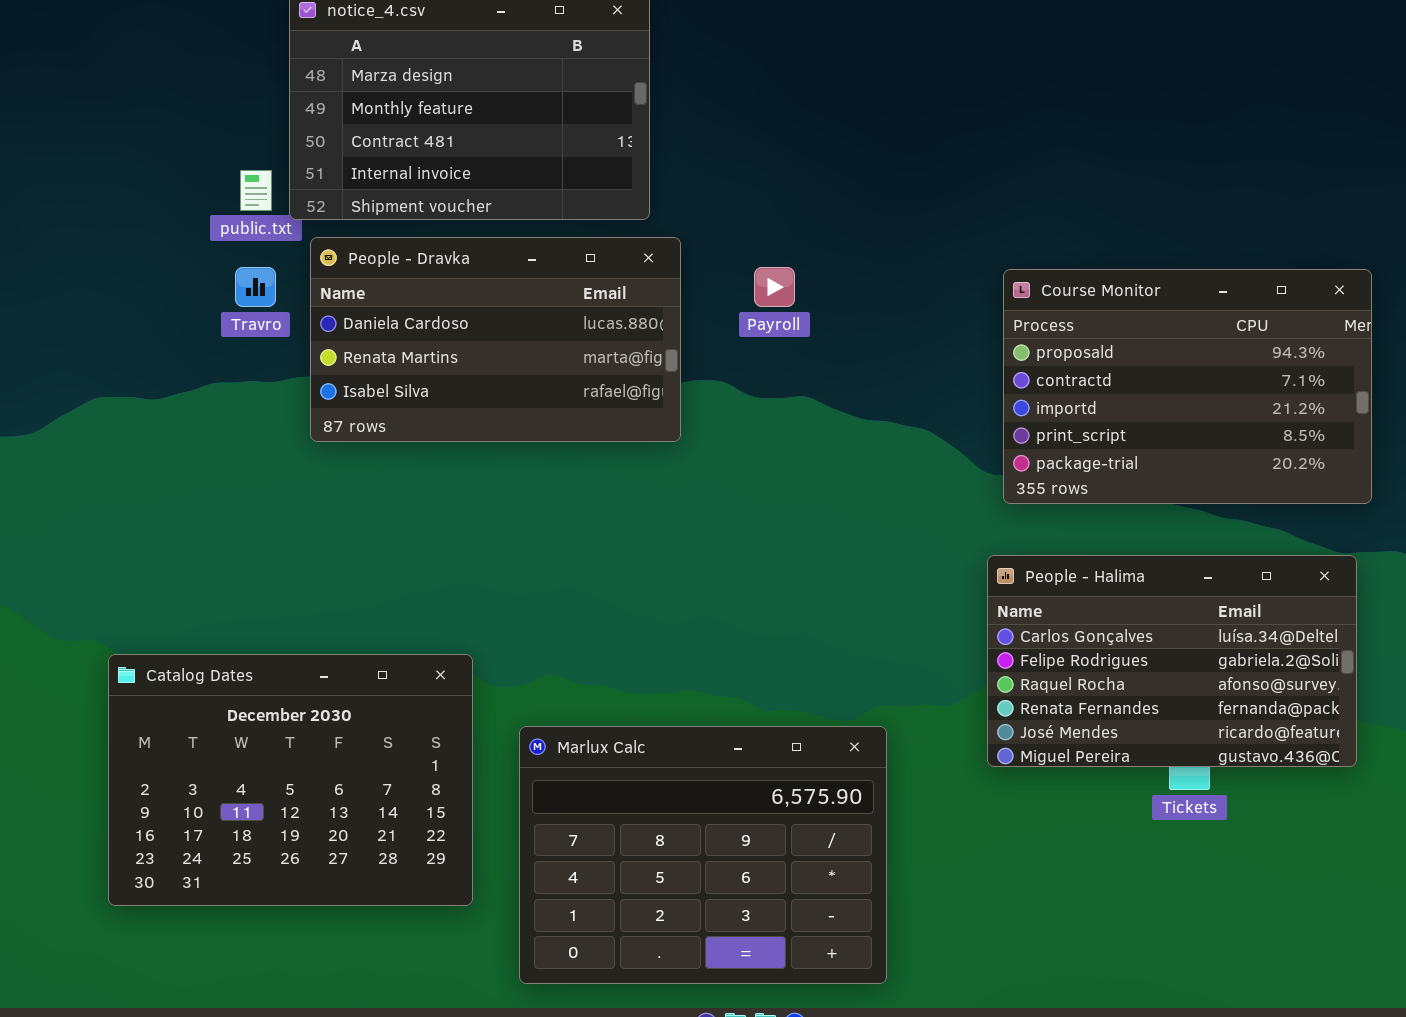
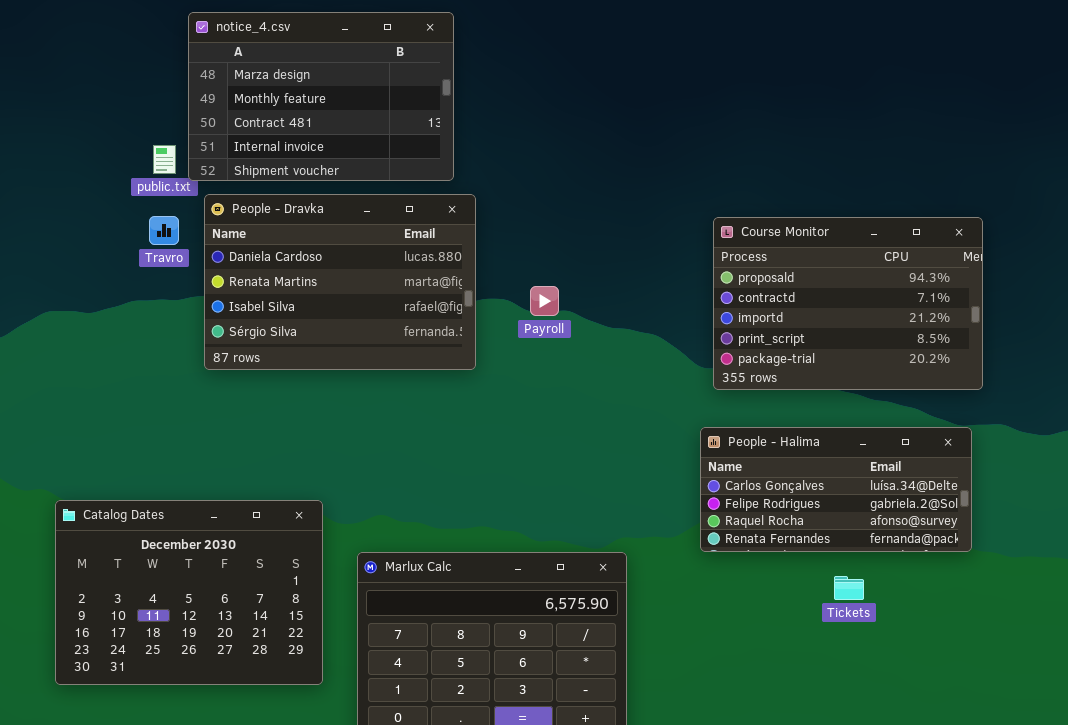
People - Dravka: [310,237,681,442] -> [204,194,476,370], resized
Payroll: [754,267,795,307] -> [530,286,559,316], moved
People - Halima: [987,555,1357,767] -> [700,427,972,552], resized

